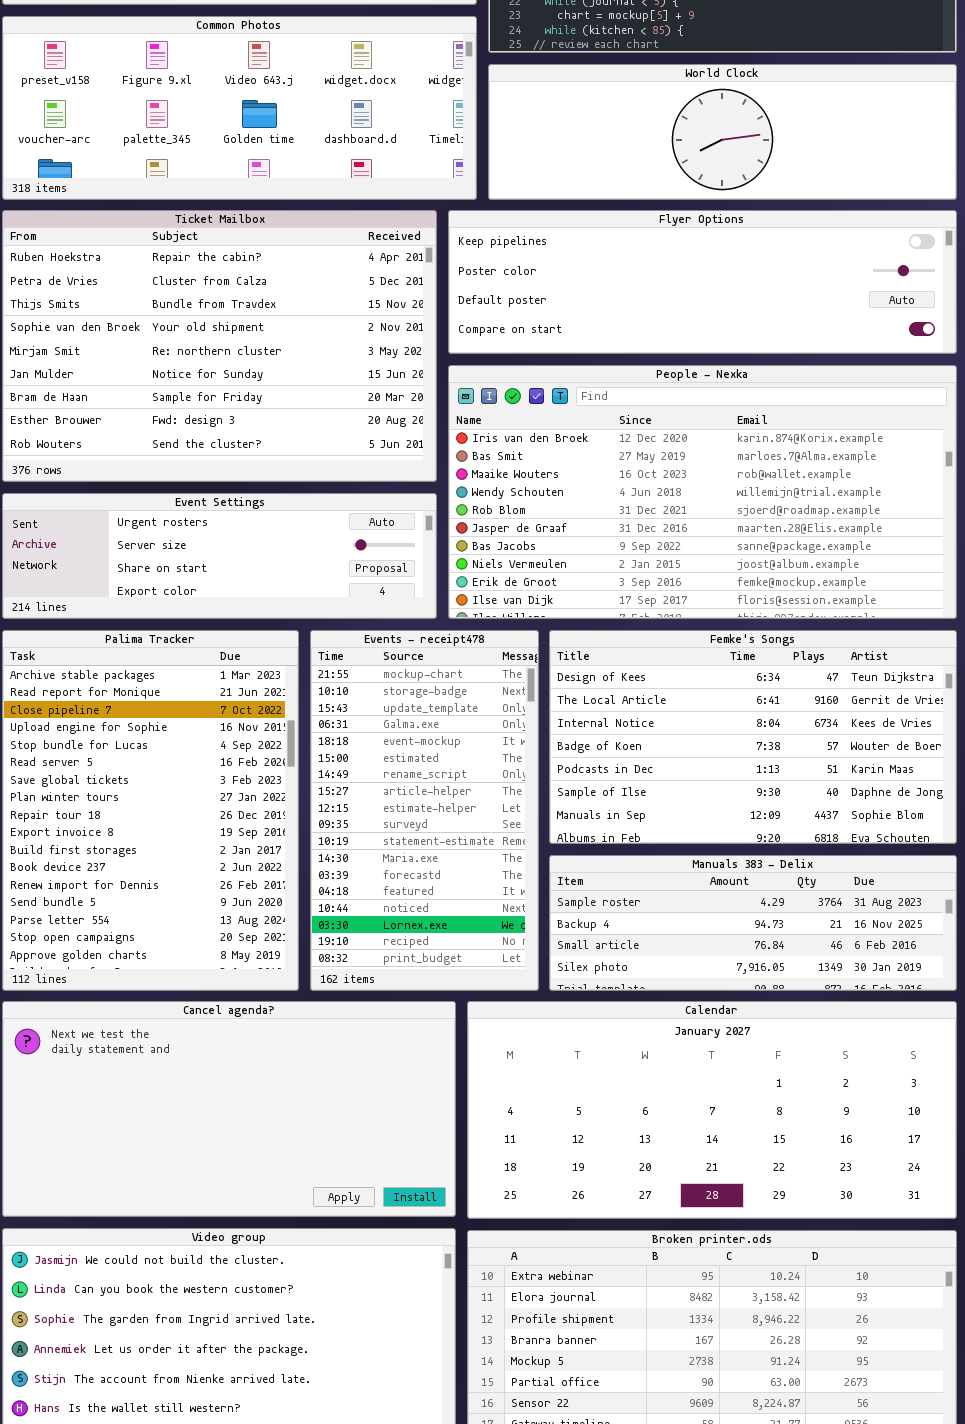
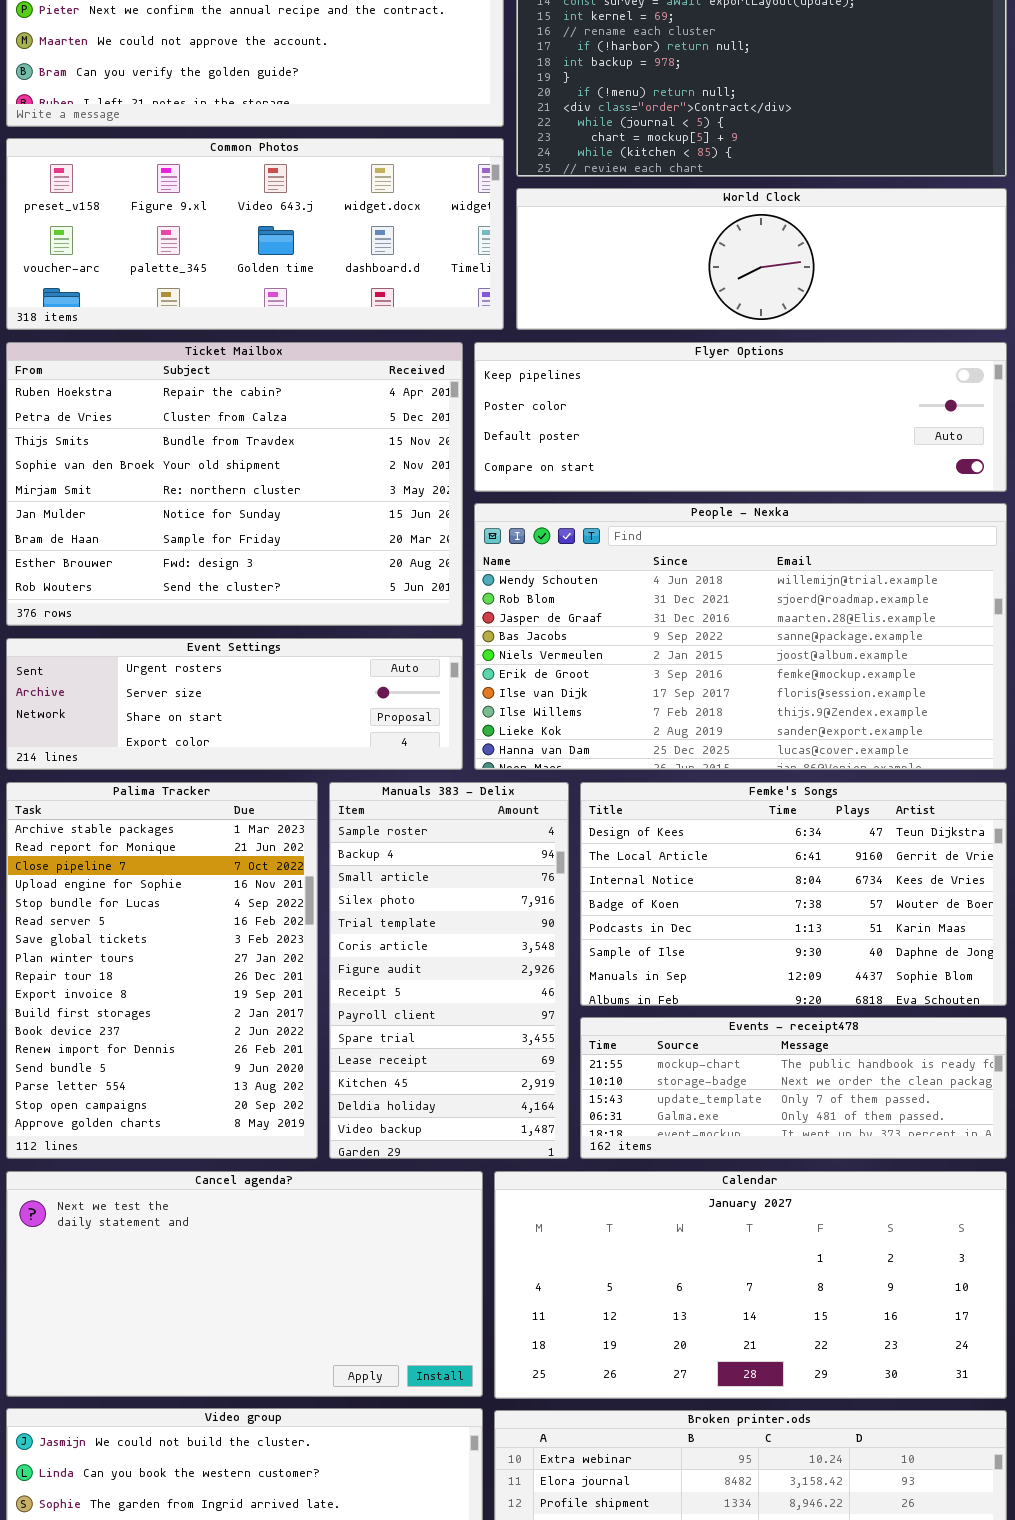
People - Nexka: [448,365,957,619] -> [474,503,1007,770], scrolled down 3 rows
Events - receipt478: [310,630,539,991] -> [580,1017,1007,1159], moved, resized
Manuals 383 - Delix: [549,855,957,991] -> [329,782,569,1159], moved, resized

